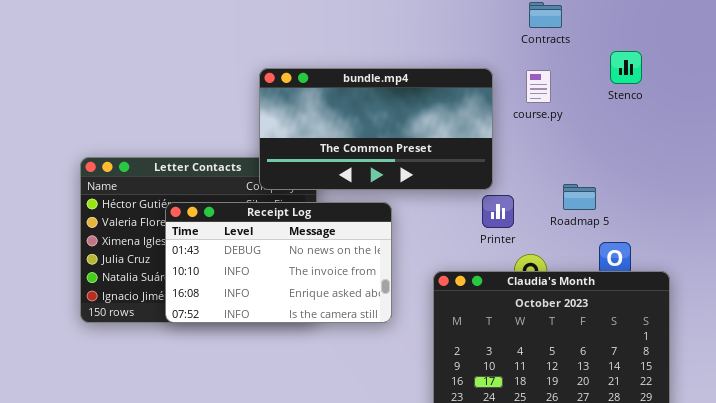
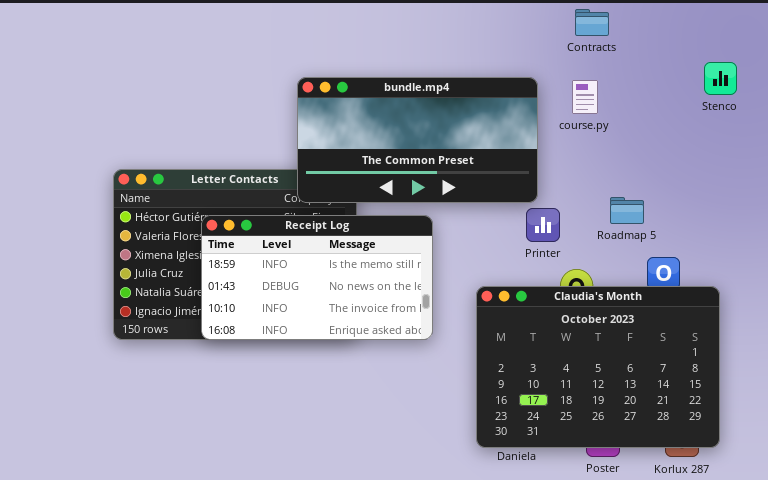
Stenco: [610,51,642,84] -> [704,62,737,95], moved
Receipt Log: [165,202,392,323] -> [201,215,433,340], scrolled up 1 row

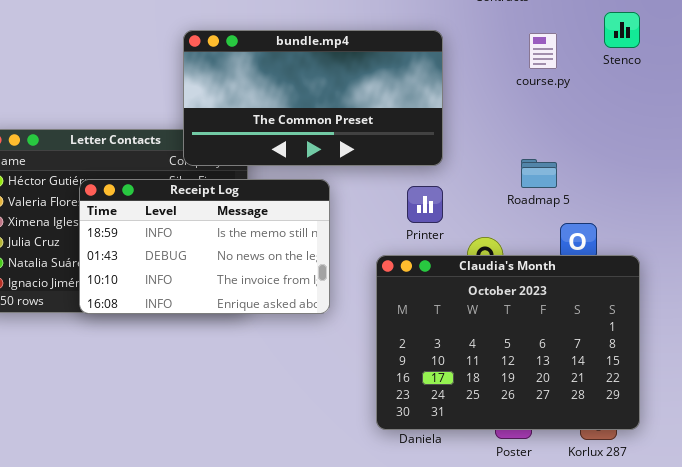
Stenco: [704,62,737,95] -> [604,12,640,48], moved
course.py: [572,80,598,114] -> [529,33,557,69], moved
Printer: [526,208,560,242] -> [407,186,443,223], moved

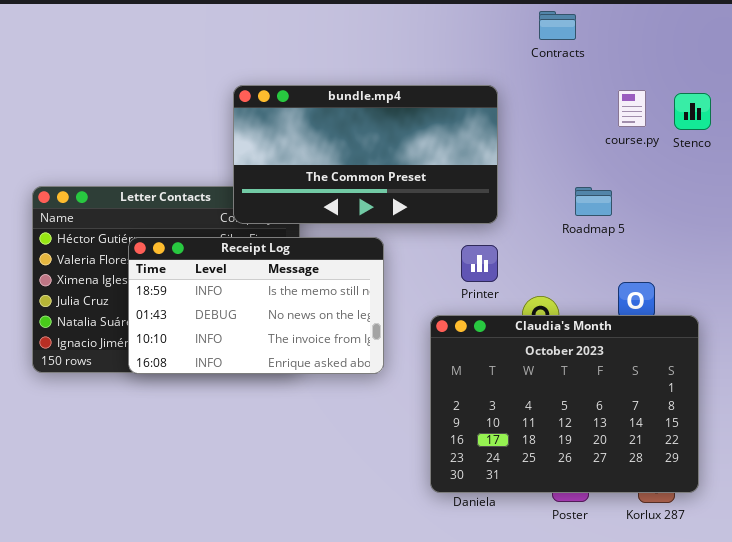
Stenco: [604,12,640,48] -> [674,93,711,130], moved
course.py: [529,33,557,69] -> [618,90,646,127], moved
Roadmap 5: [521,159,557,188] -> [575,187,612,216], moved

